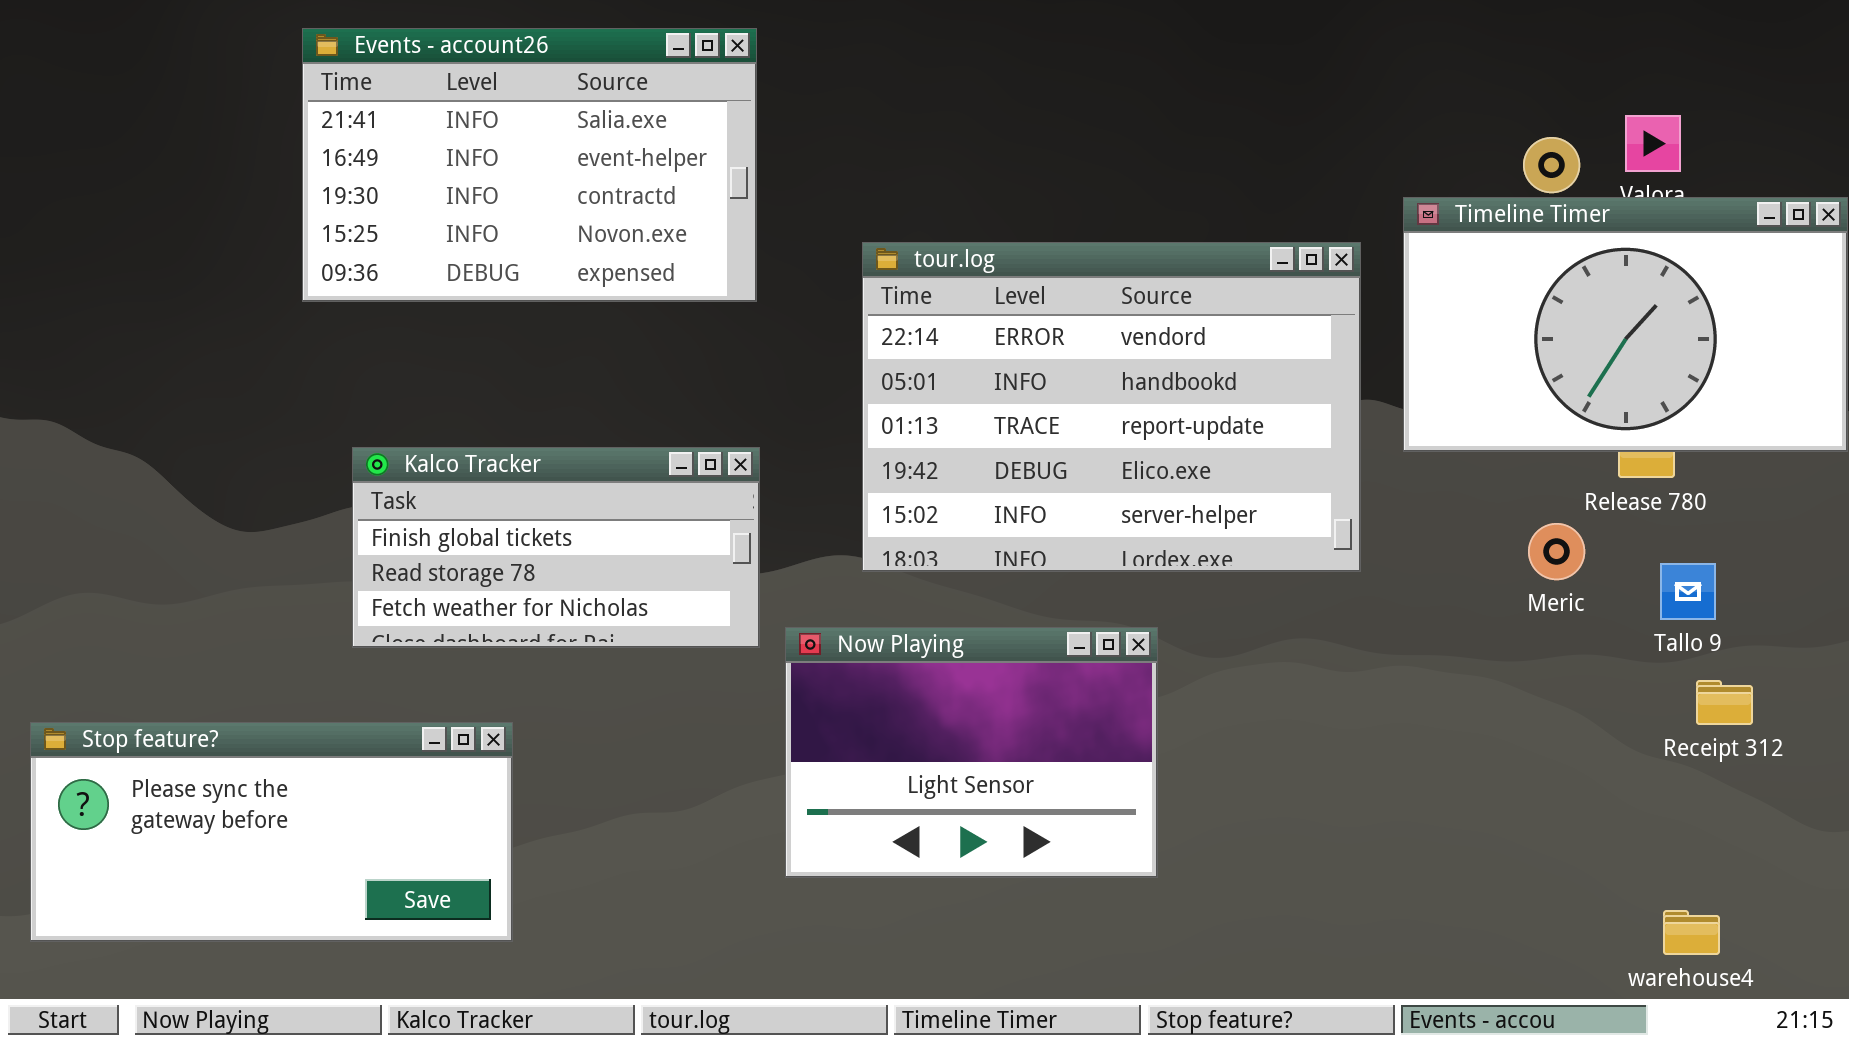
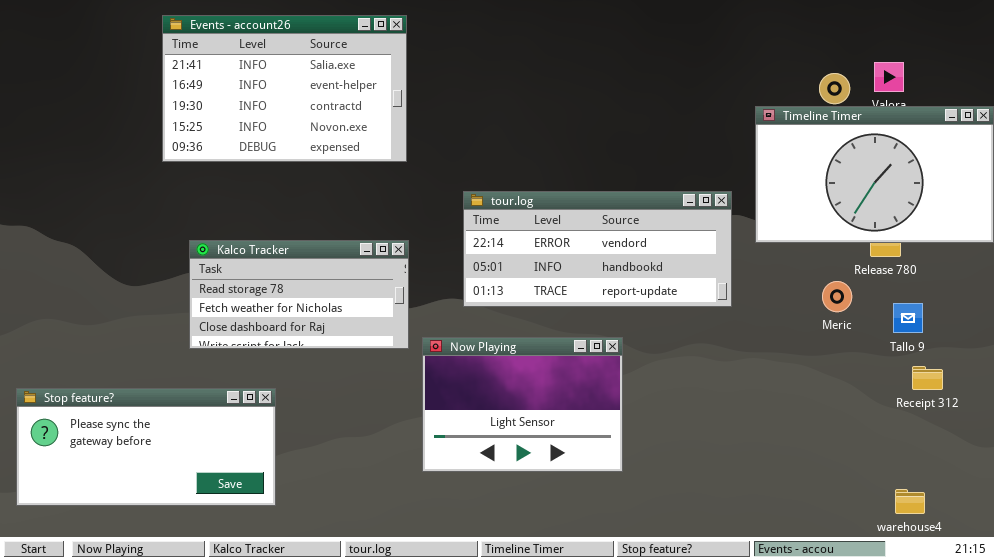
tour.log: [862,242,1361,572] -> [463,191,732,307], resized
Kalco Tracker: [352,447,760,648] -> [189,240,409,349], scrolled down 1 row

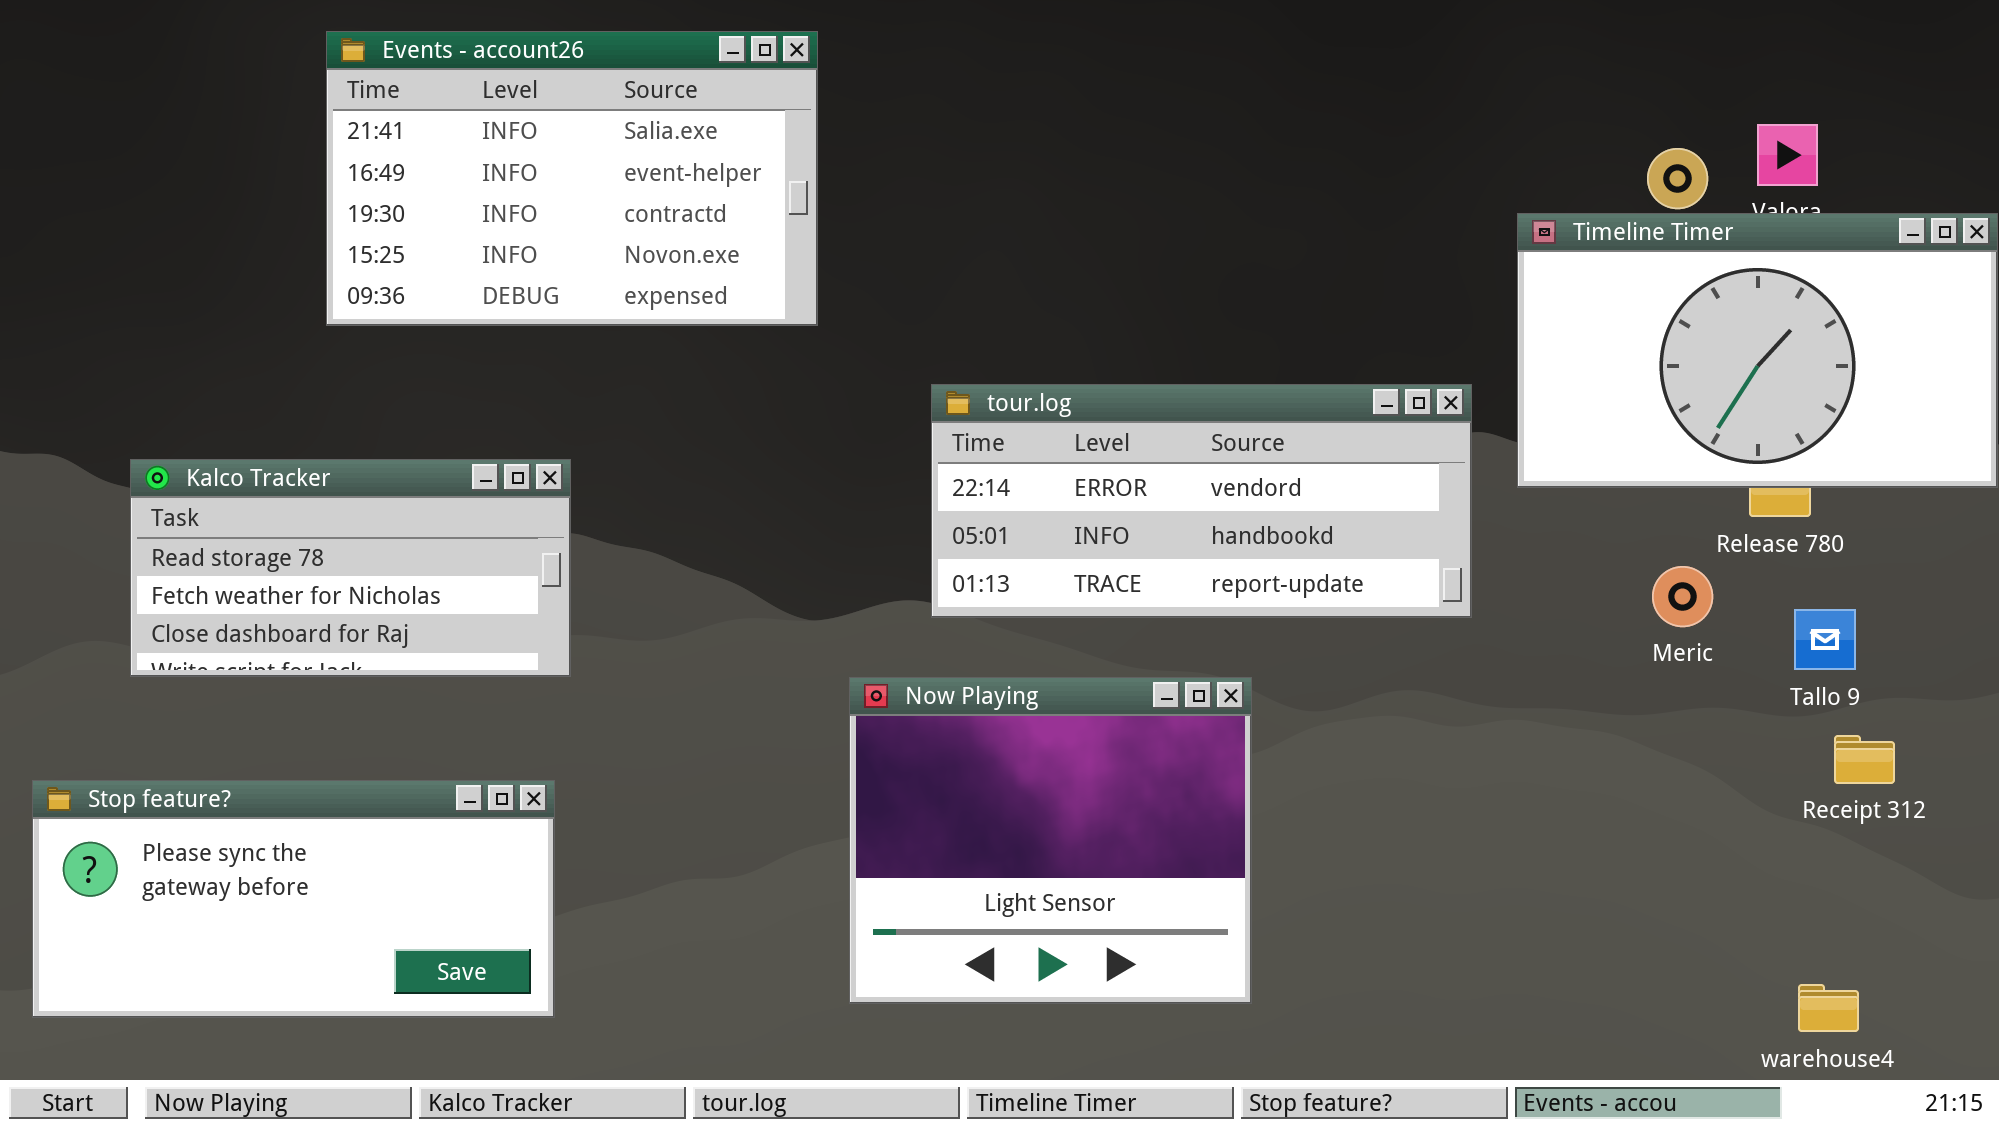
Kalco Tracker: [189,240,409,349] -> [130,459,571,677], moved
Now Playing: [422,337,623,472] -> [849,677,1252,1004], resized

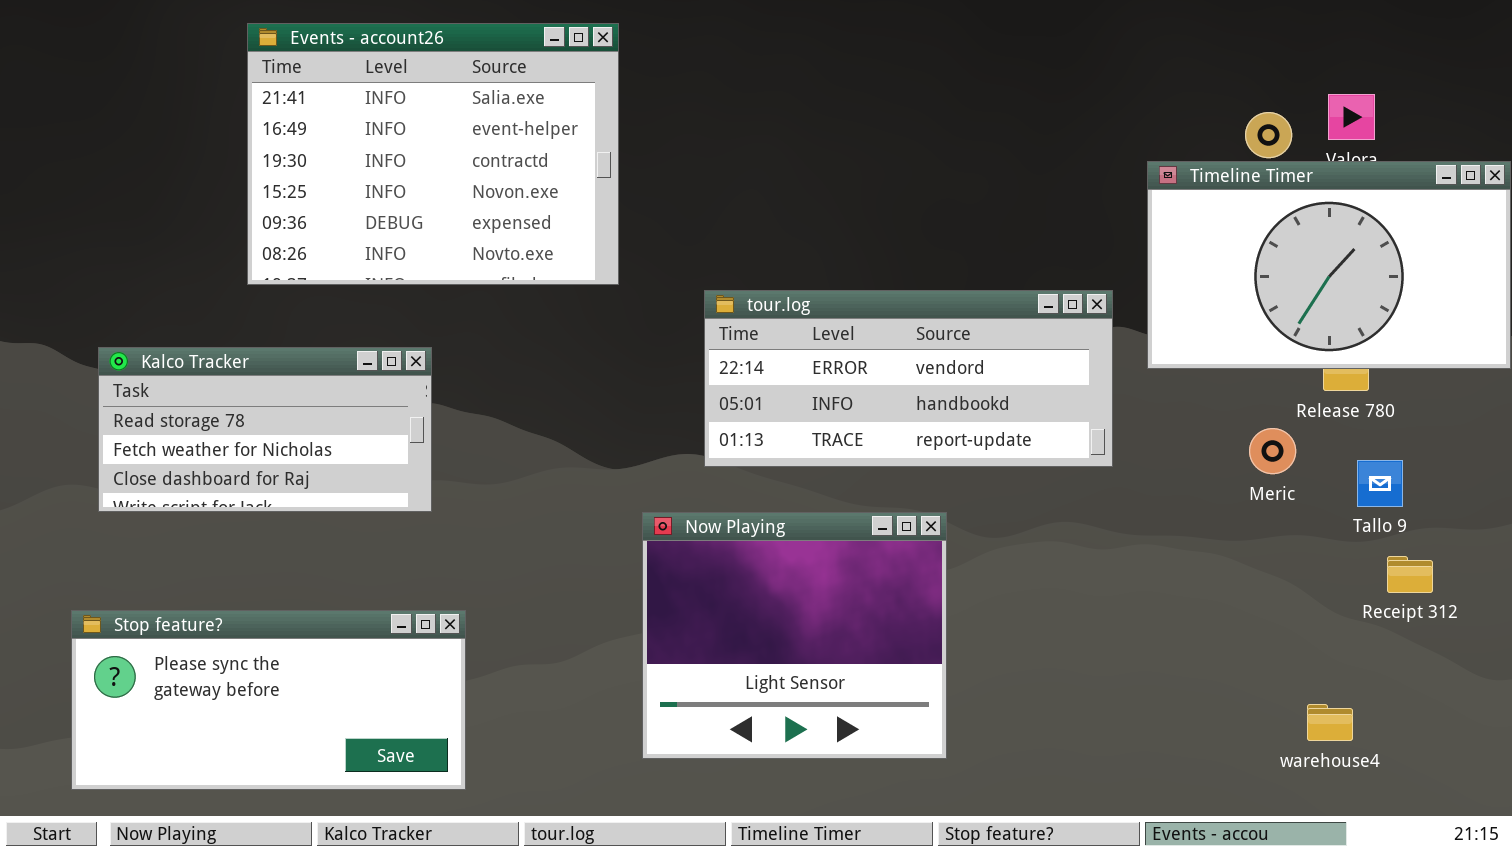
Events - account26: [326,31,818,326] -> [247,23,619,285], resized
Stop feature?: [32,780,555,1018] -> [71,610,466,790], moved
warehouse4: [1798,984,1859,1032] -> [1307,704,1353,741], moved

